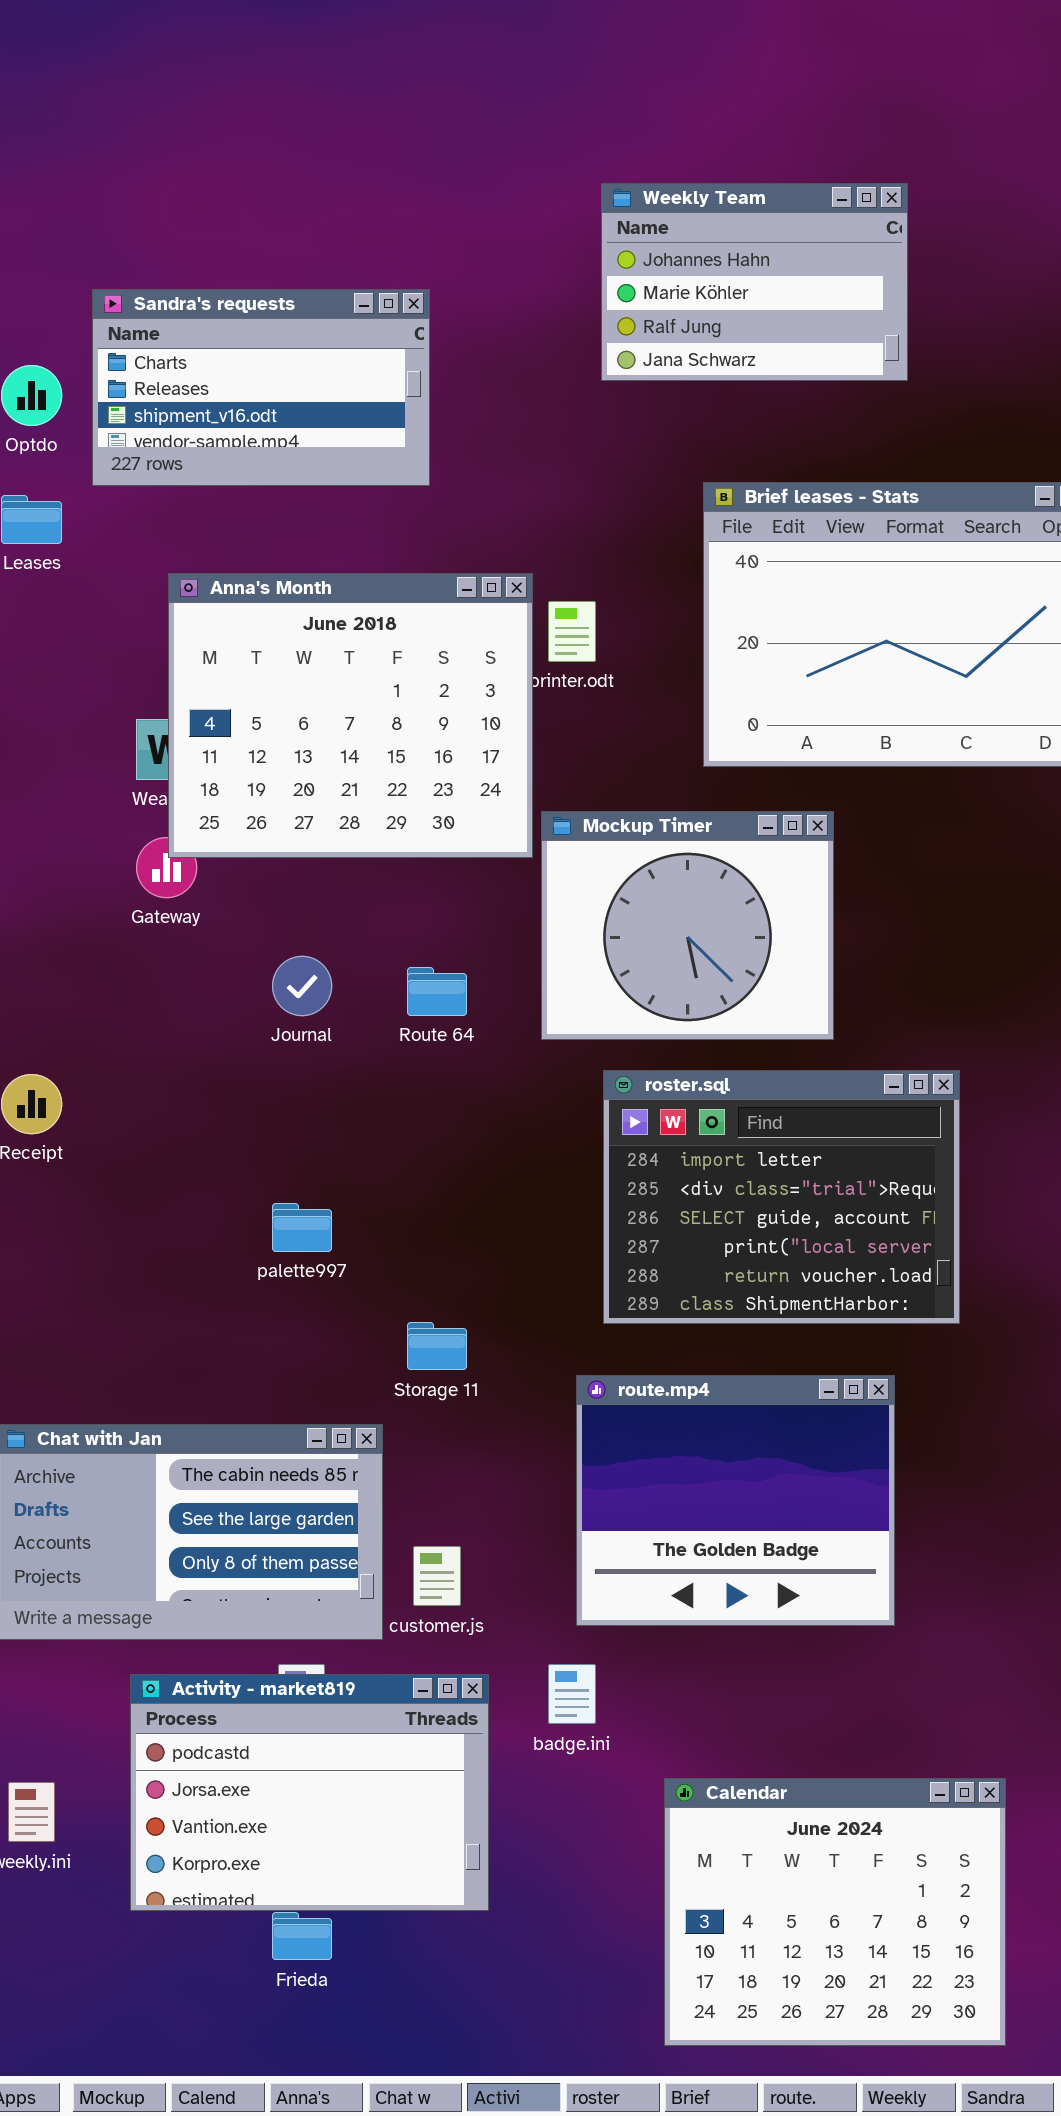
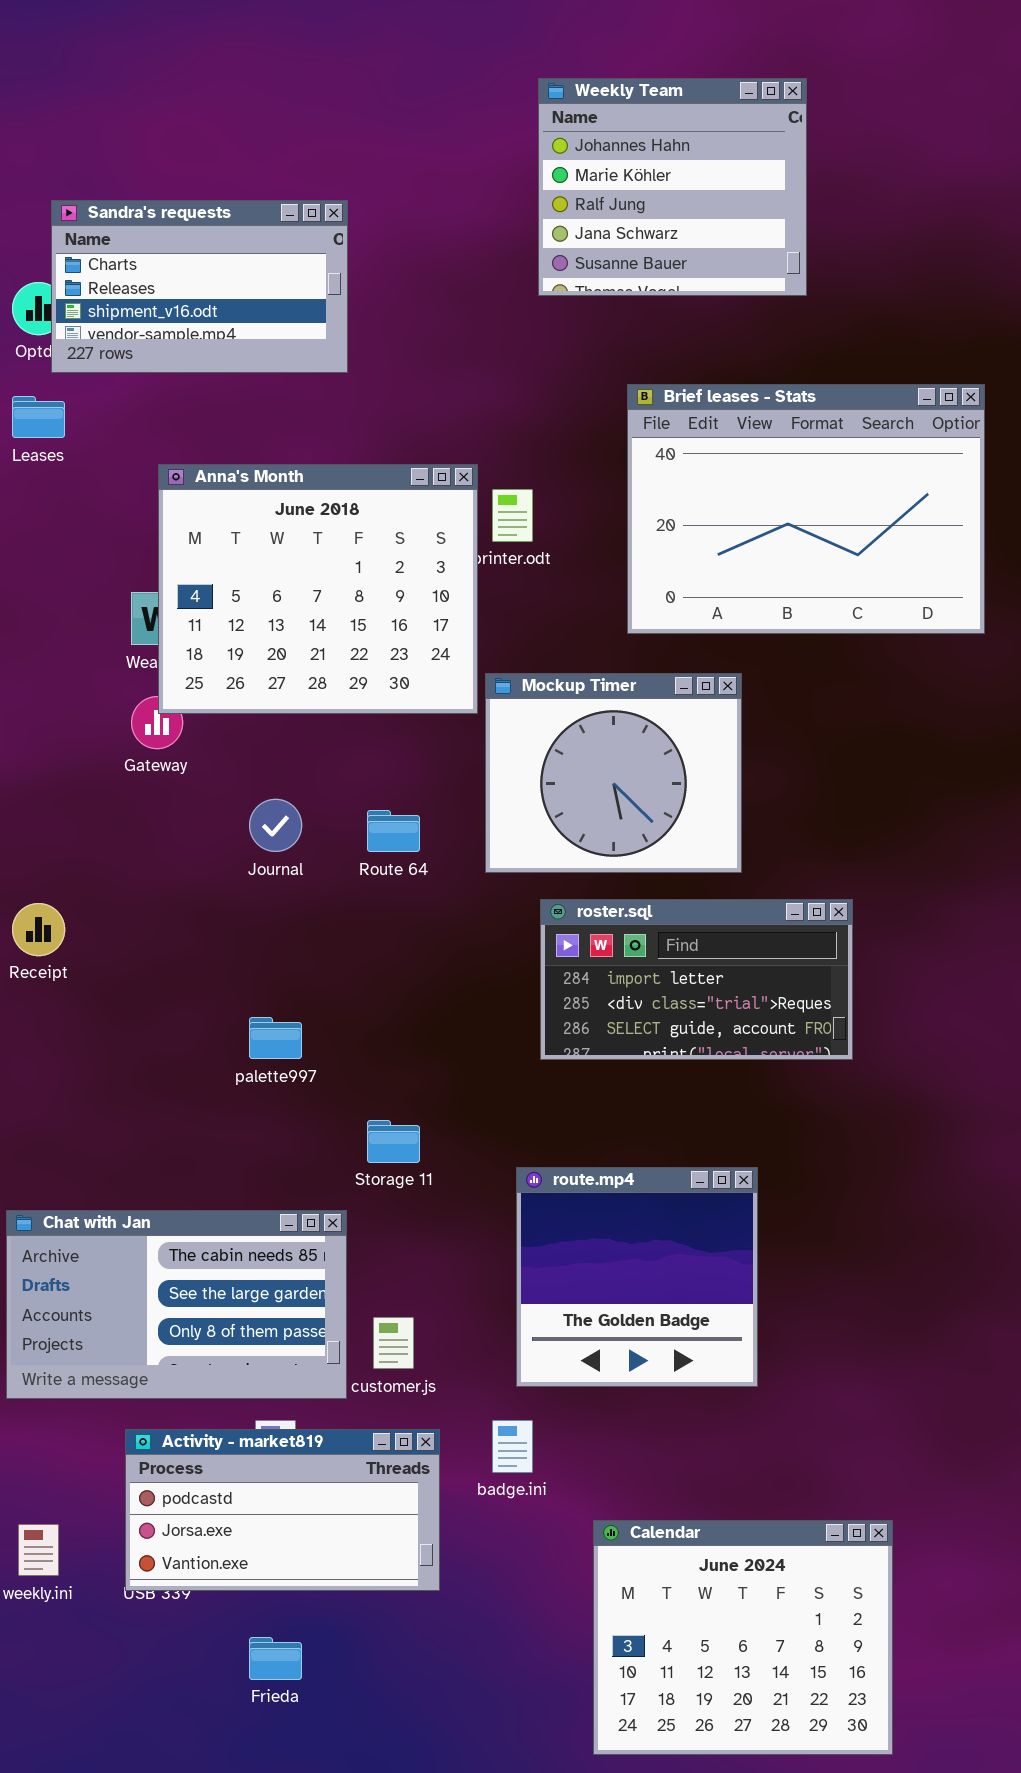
Weekly Team: [601,183,908,381] -> [538,78,807,296], resized
Sandra's requests: [92,289,430,486] -> [51,200,348,373], moved
roster.sql: [603,1070,960,1324] -> [540,899,853,1060], resized
route.mp4: [576,1375,895,1626] -> [516,1167,758,1387], resized
Activity - market819: [130,1674,489,1911] -> [125,1429,440,1591], resized

